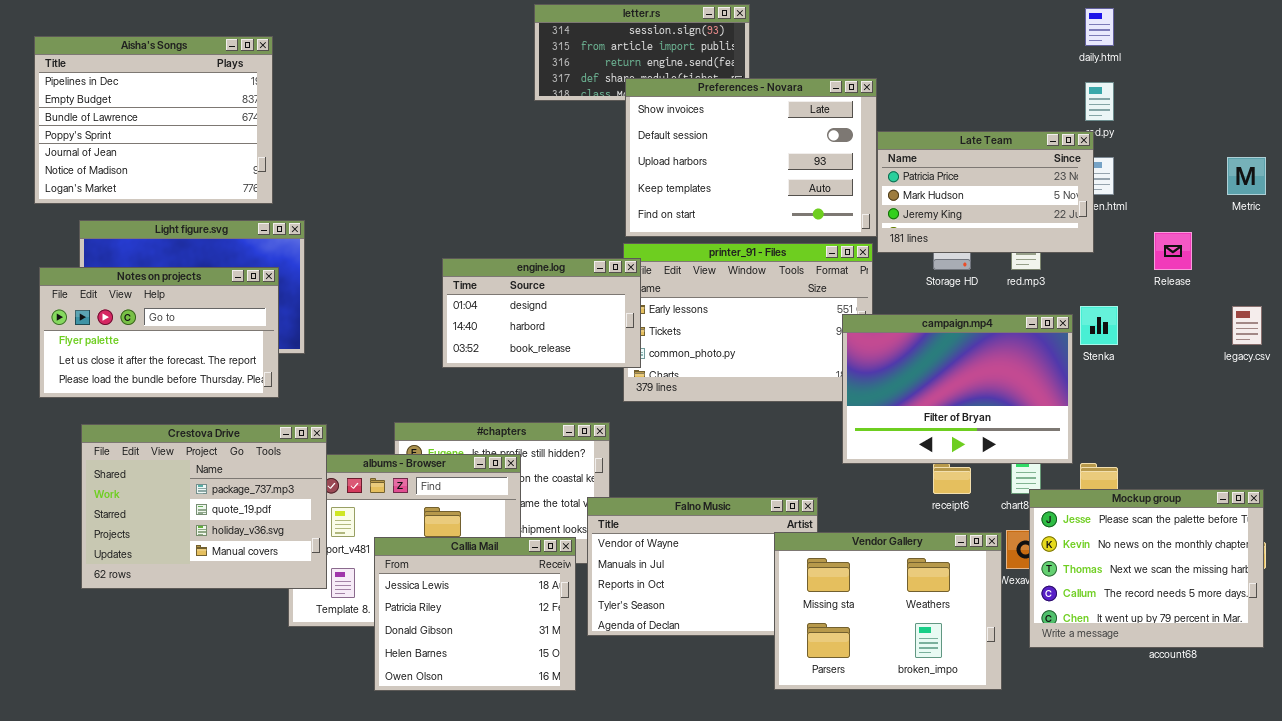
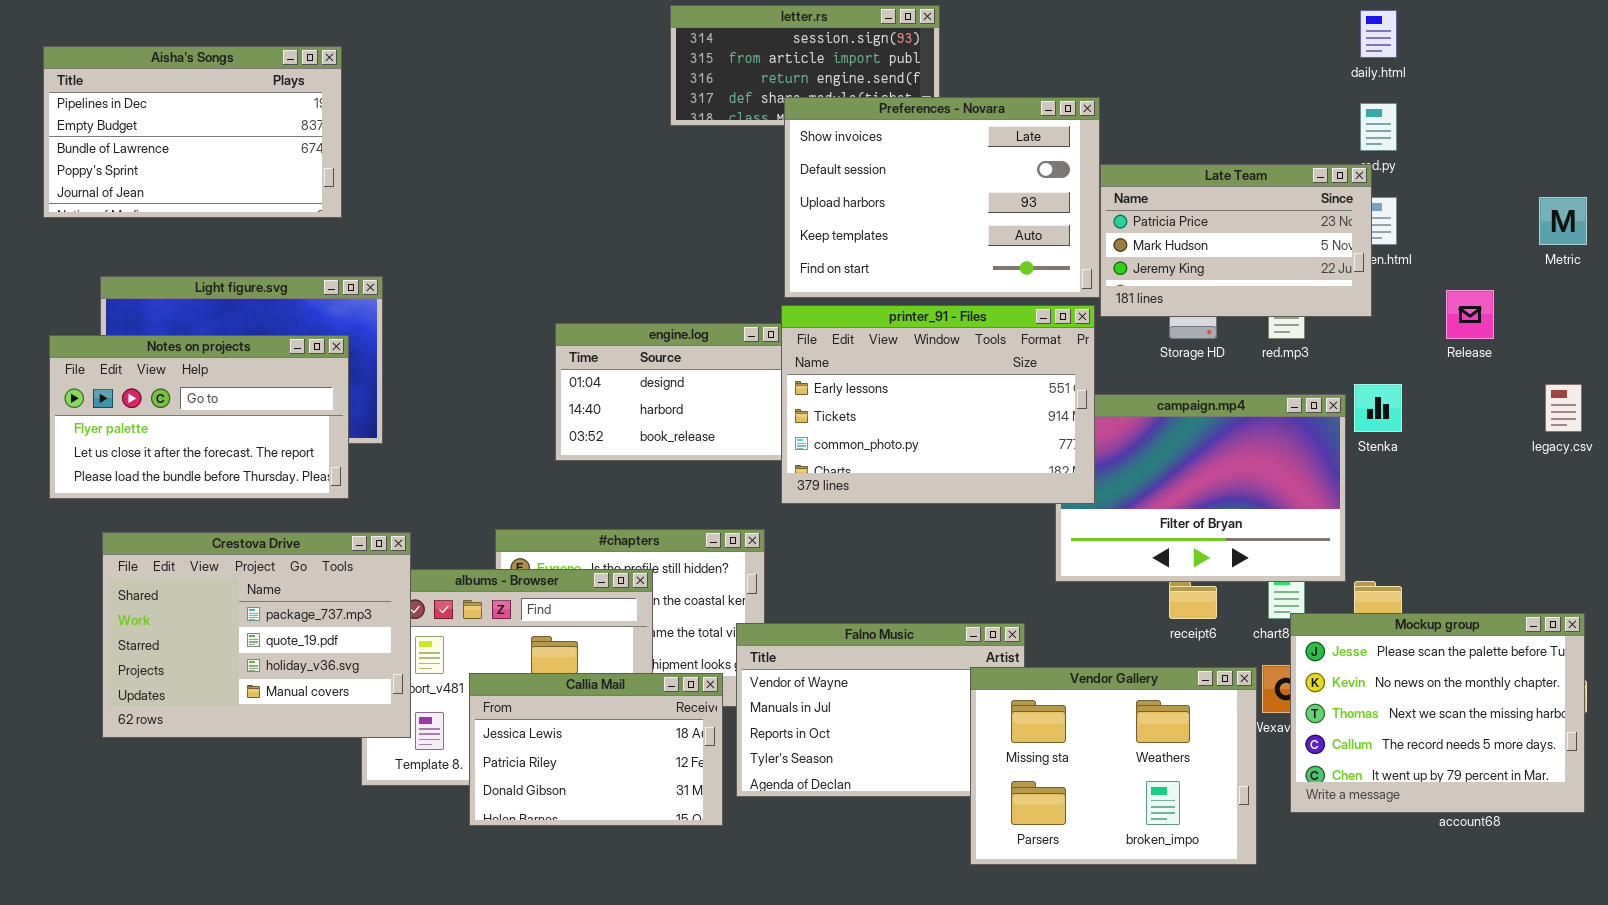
Aisha's Songs: [34,36,273,204] -> [43,46,342,218], resized
printer_91 - Files: [623,243,873,402] -> [781,305,1095,504], raised
Callia Mail: [374,537,576,691] -> [469,673,723,826], resized

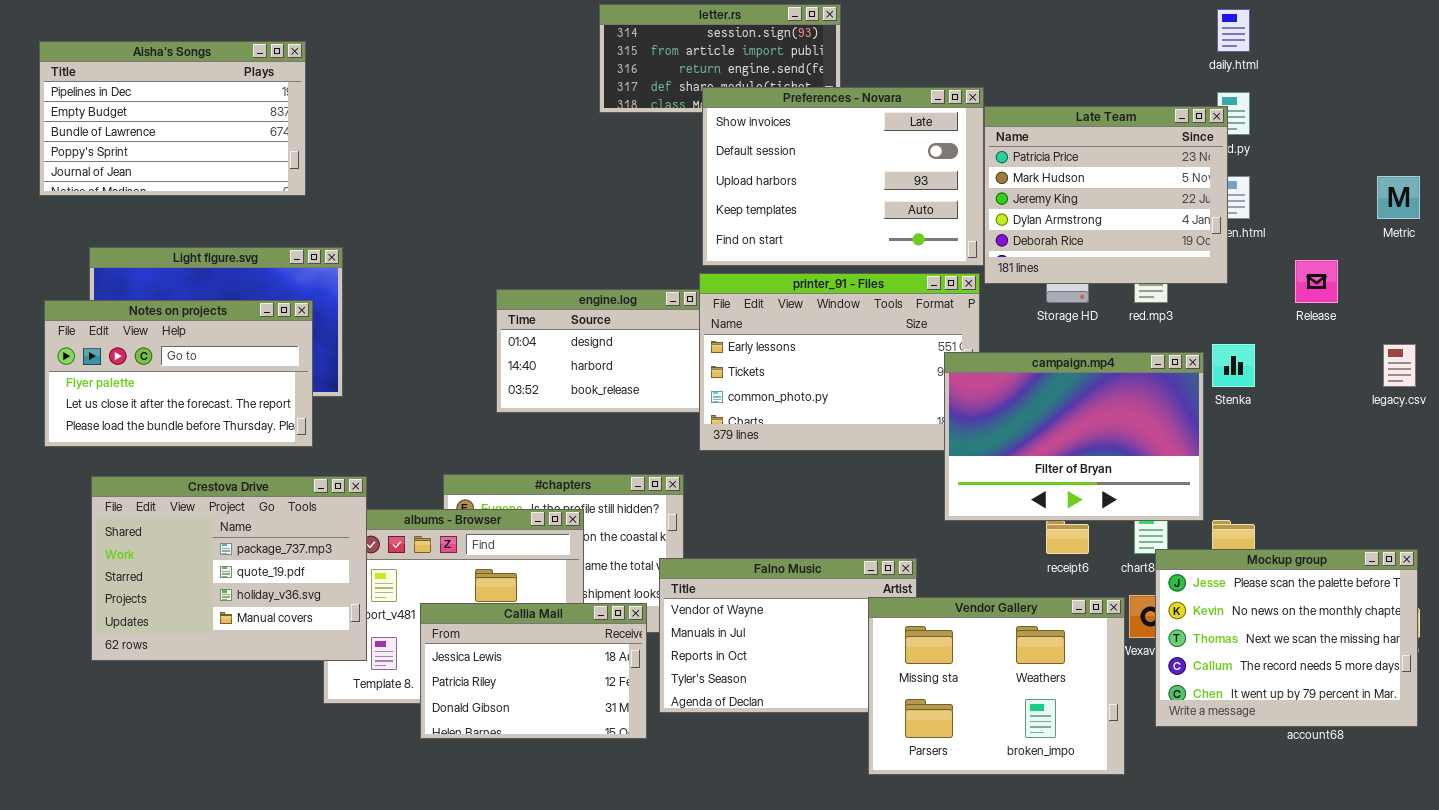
Late Team: [1100,164,1372,317] -> [984,106,1228,284], resized
campaign.mp4: [1055,394,1346,582] -> [944,352,1204,521], raised

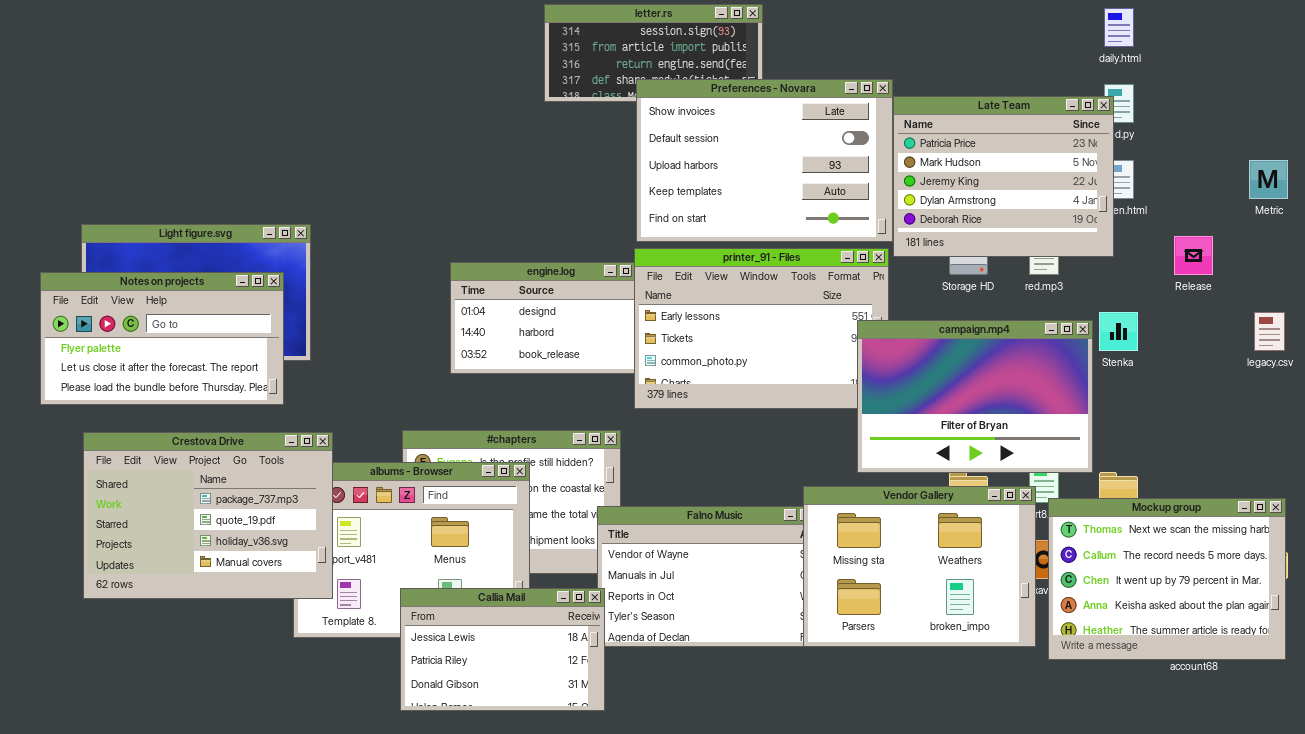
Aisha's Songs: [39,41,306,196] -> none, closed
Mockup group: [1155,549,1418,727] -> [1048,498,1286,660], scrolled down 2 rows
Vendor Gallery: [868,597,1125,775] -> [803,486,1036,647], moved
Callia Mail: [420,603,647,739] -> [400,588,605,711], moved

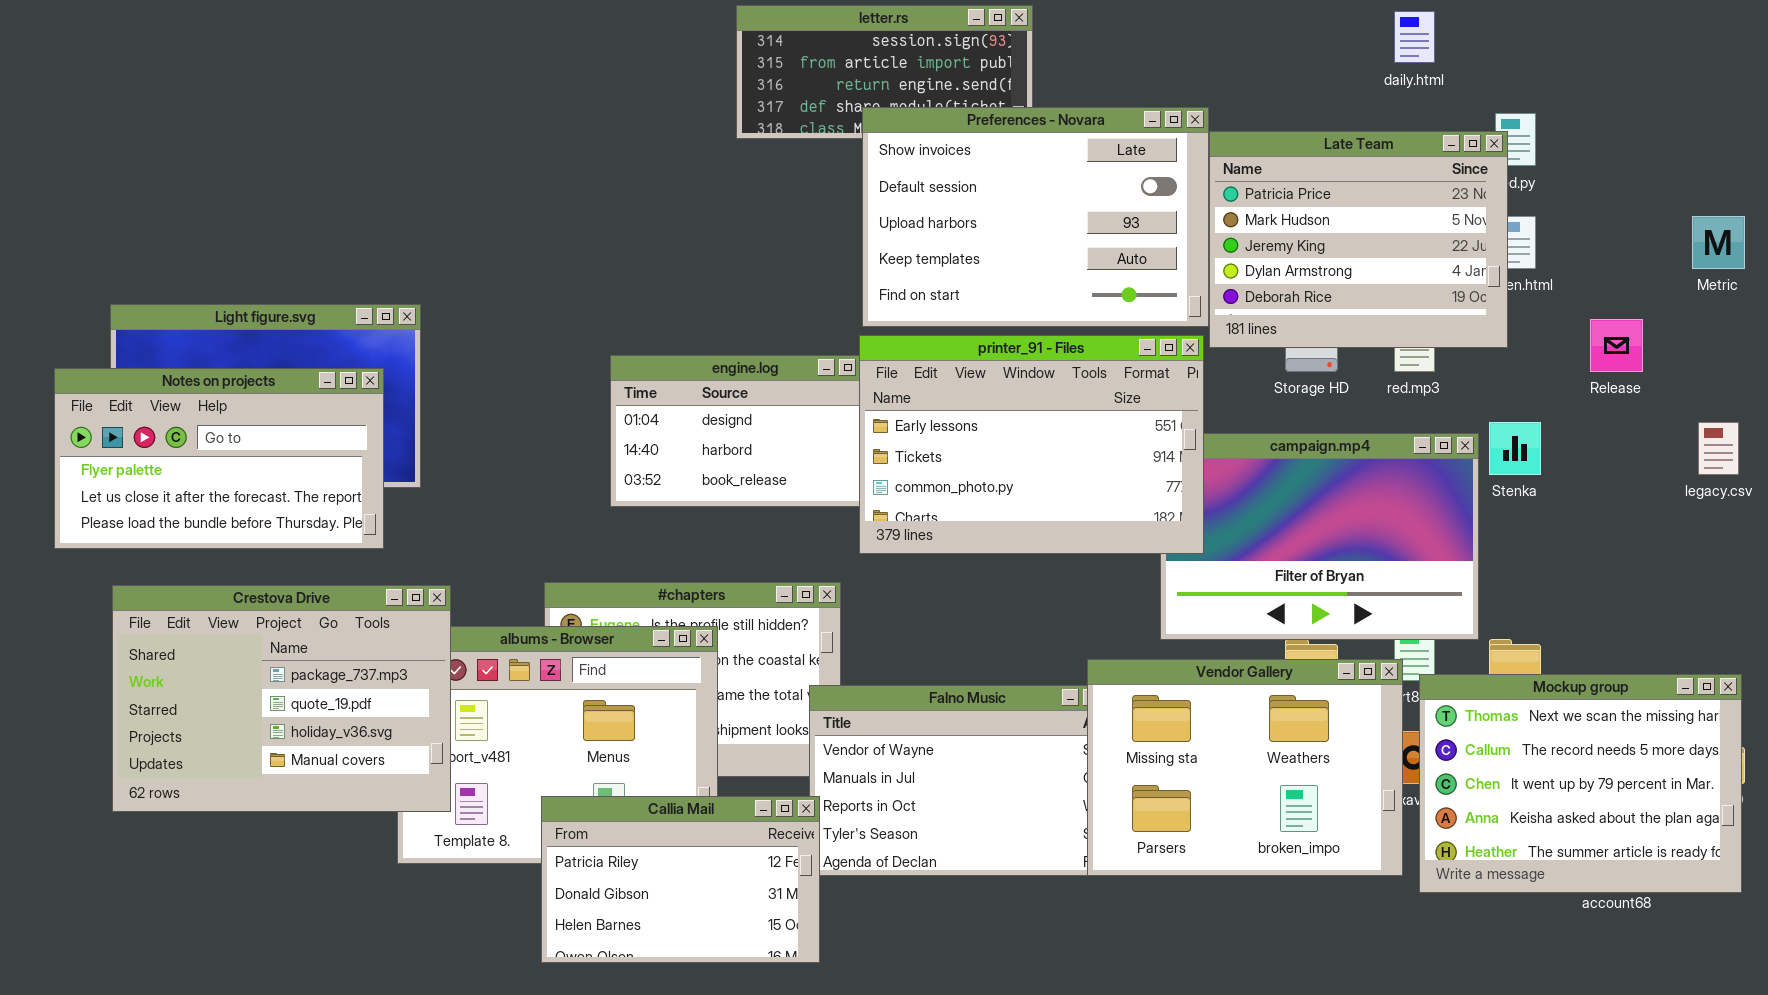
daily.html: [1104,8,1134,47] -> [1394,11,1435,63], moved
printer_91 - Files: [634,248,889,409] -> [859,335,1204,554], raised
Callia Mail: [400,588,605,711] -> [541,796,820,963], scrolled down 1 row

